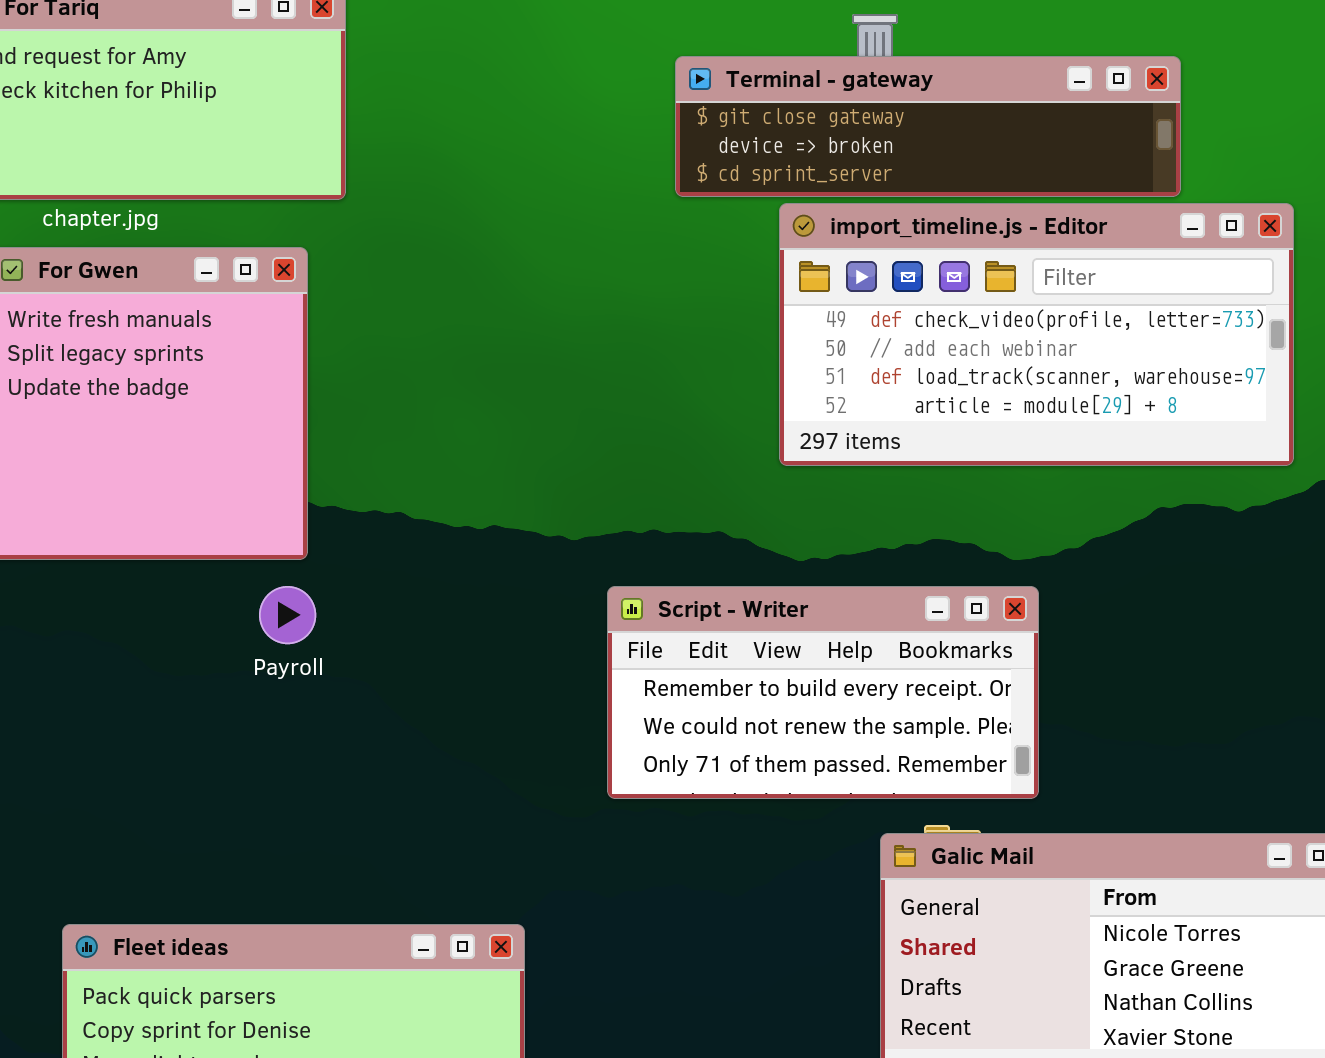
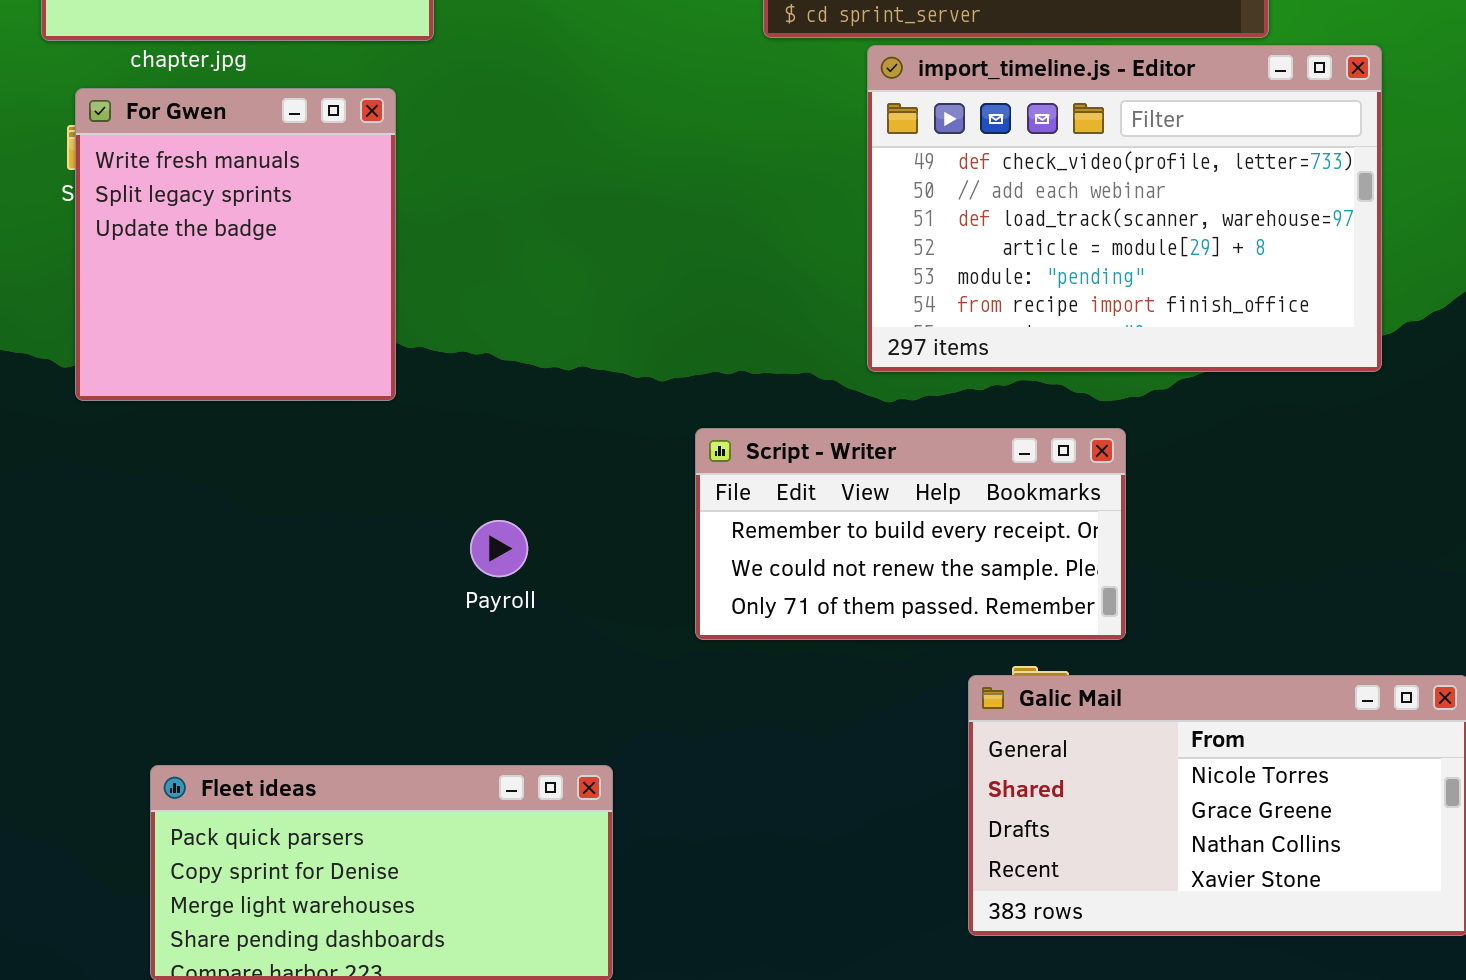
import_timeline.js - Editor: [779,203,1294,466] -> [867,45,1382,372], resized
Payroll: [259,586,316,644] -> [470,520,528,577], moved

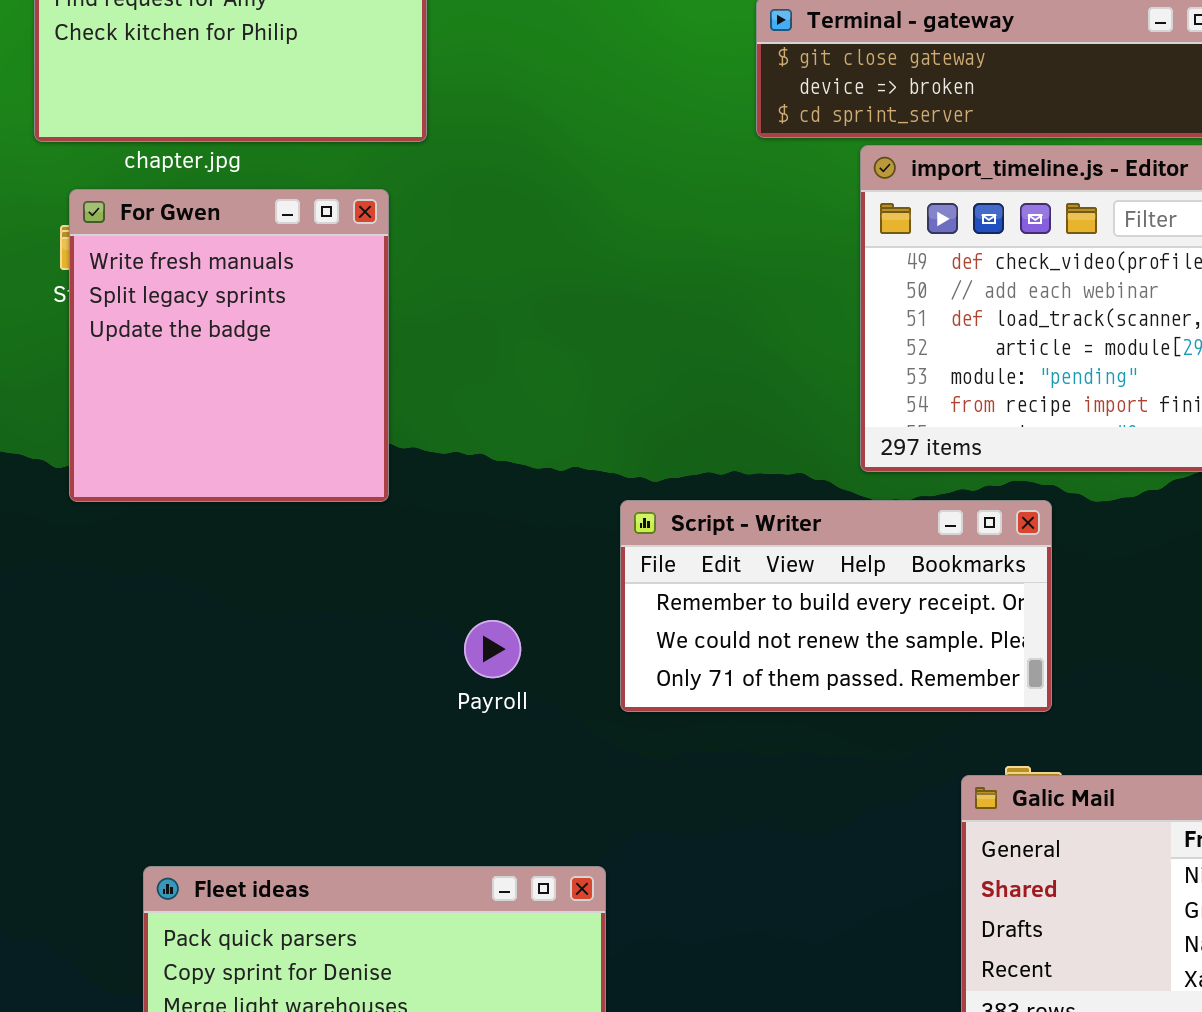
Script - Writer: [695,428,1126,640] -> [620,500,1052,712], moved

